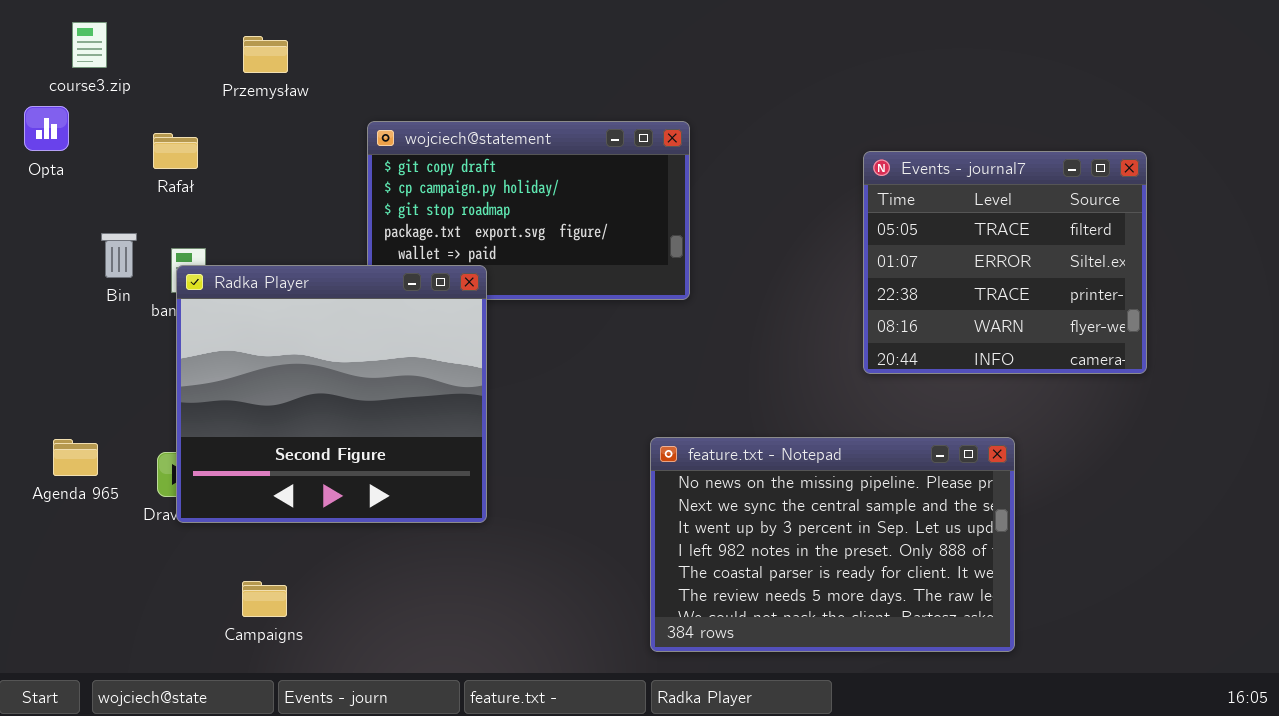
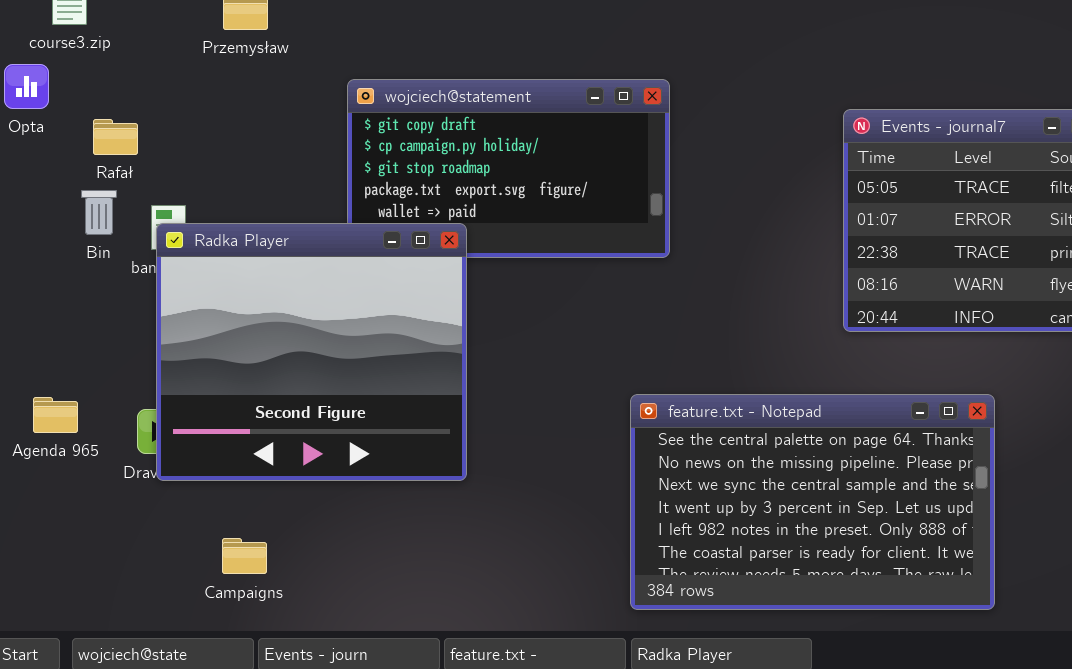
Rafał: [153,133,198,169] -> [93,119,138,155], moved
feature.txt - Notepad: [650,437,1015,652] -> [630,394,995,610], scrolled up 1 row

